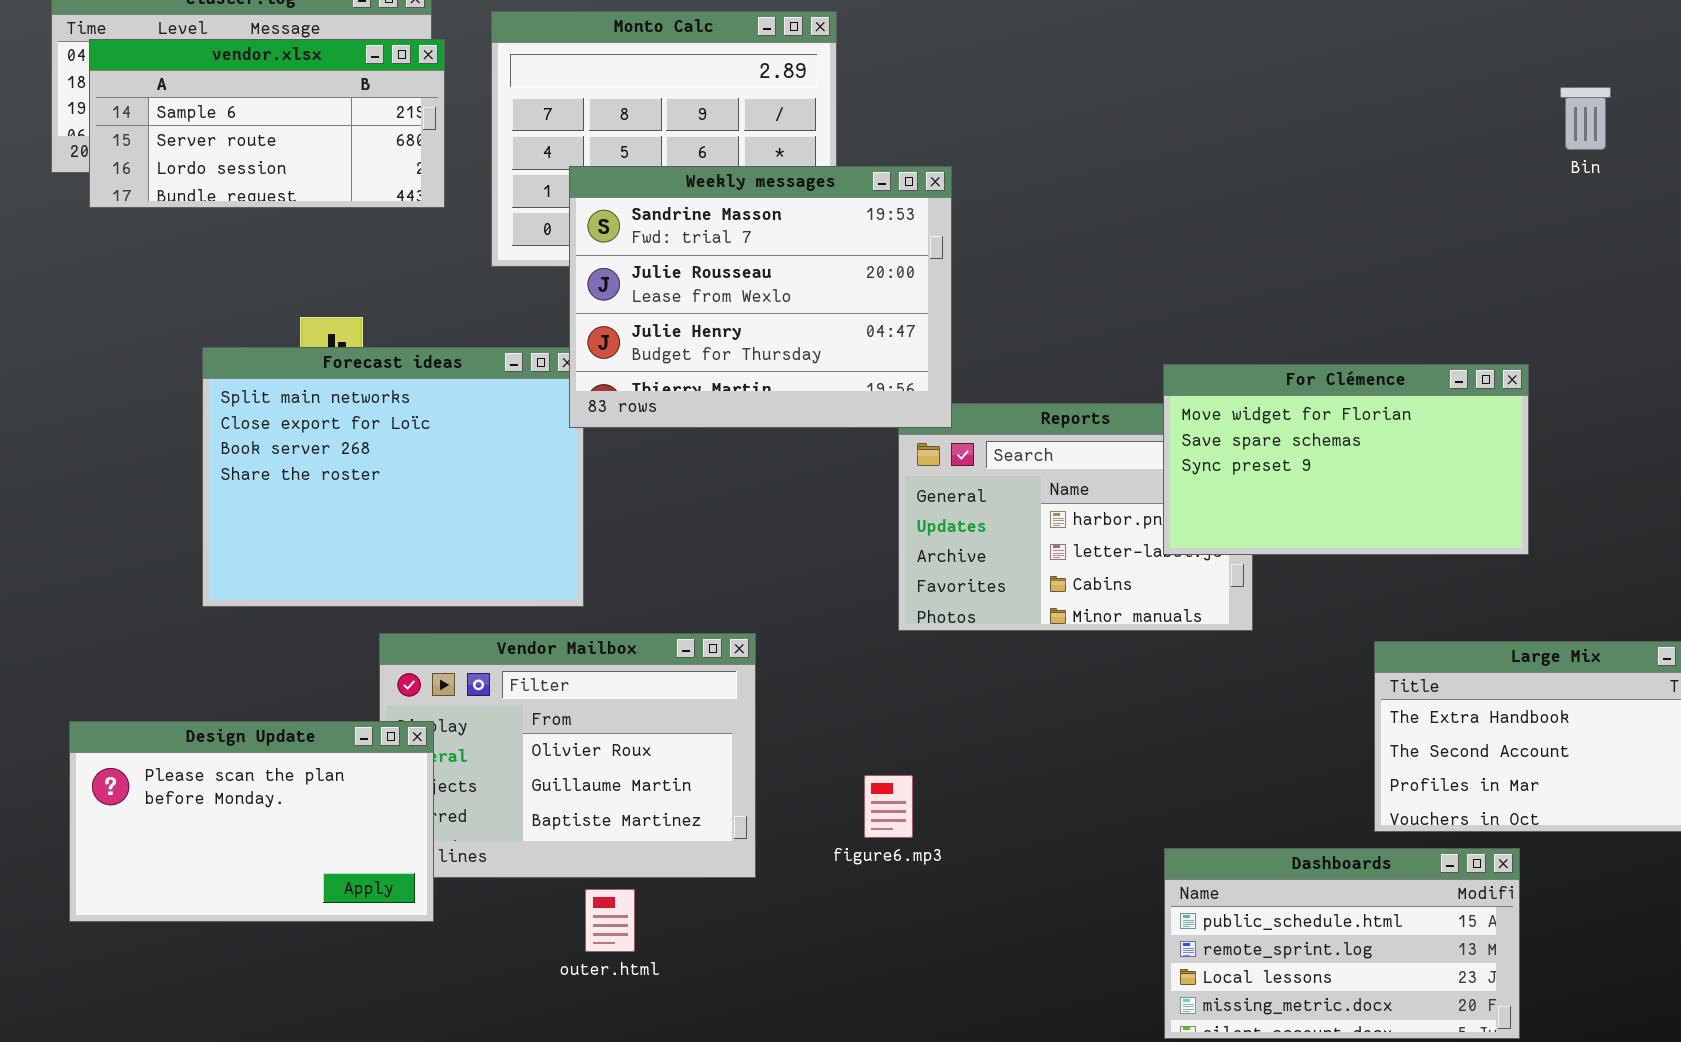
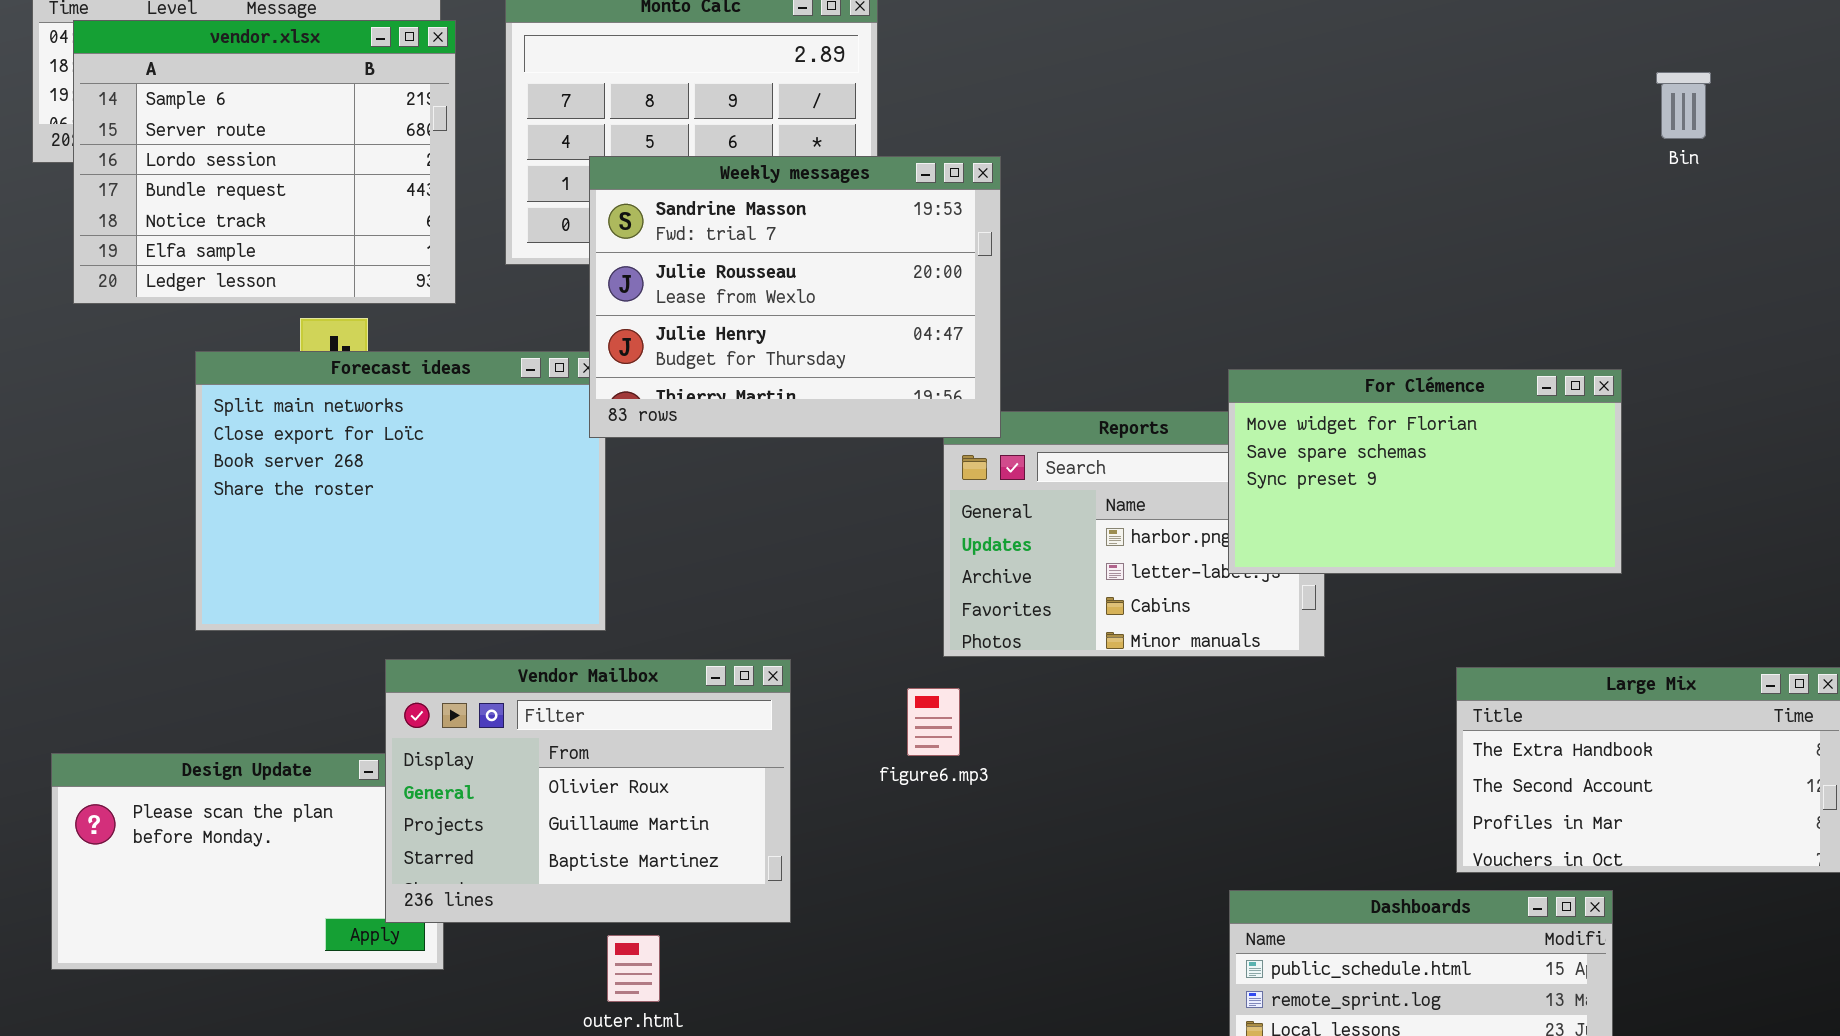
vendor.xlsx: [89,39,445,208] -> [73,20,456,304], resized
Vendor Mailbox: [379,633,756,878] -> [385,659,791,923], raised
figure6.mp3: [864,775,913,838] -> [907,688,960,756], moved

